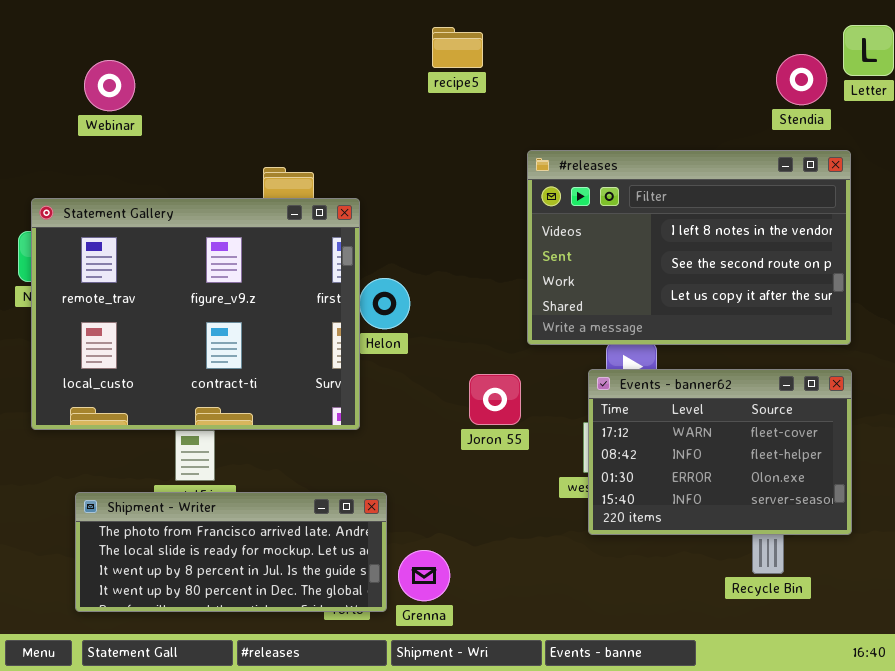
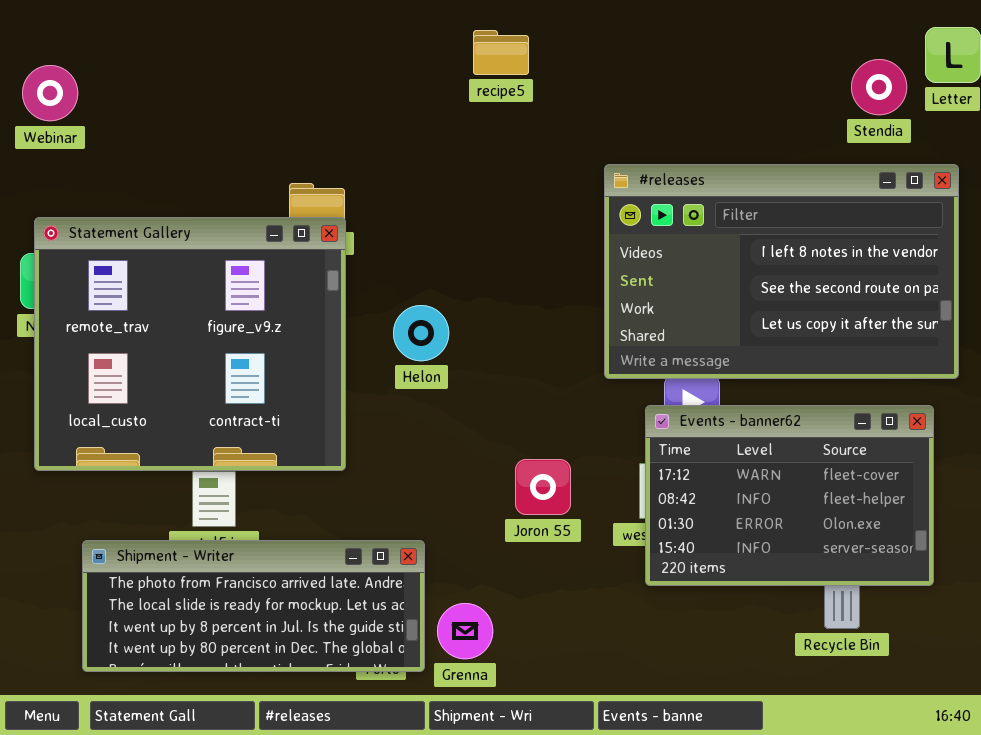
Webinar: [84,60,135,111] -> [22,65,78,121], moved
#releases: [527,150,851,345] -> [604,164,959,379], moved
Statement Gallery: [31,198,360,430] -> [34,217,346,471], resized
Joron 55: [469,374,521,425] -> [515,459,571,515], moved

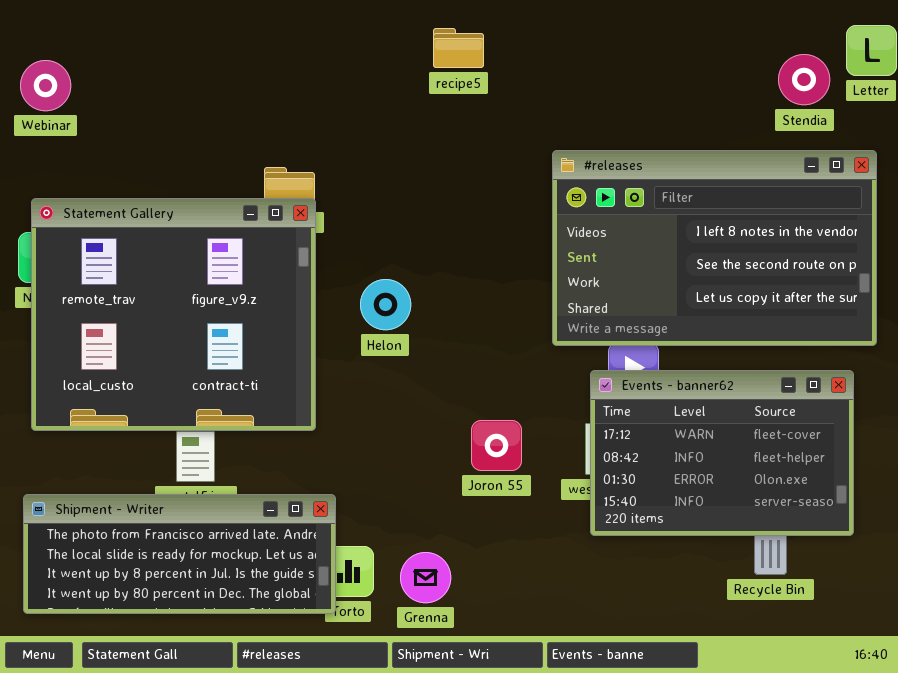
Shipment - Writer: [82,540,425,672] -> [23,494,336,614], moved

